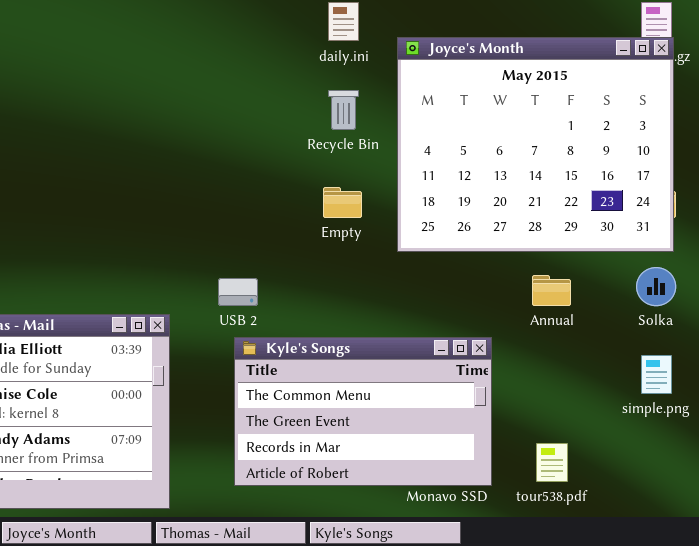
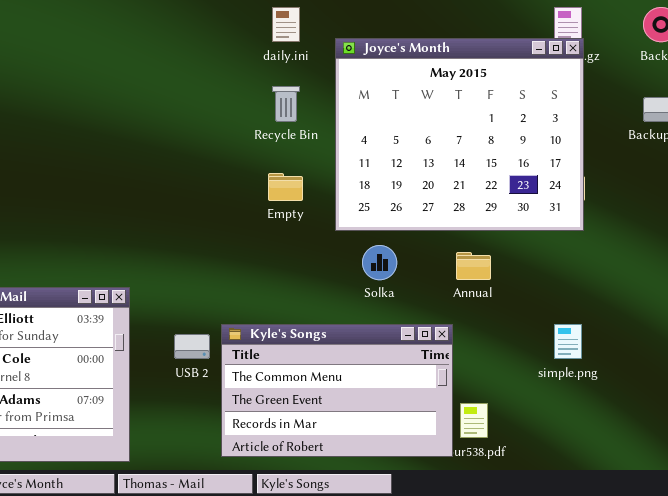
Solka: [636,267,676,306] -> [362,245,397,280], moved
USB 2: [218,278,258,306] -> [174,334,210,359], moved
Kyle's Songs: [234,337,492,486] -> [221,324,453,457], moved

